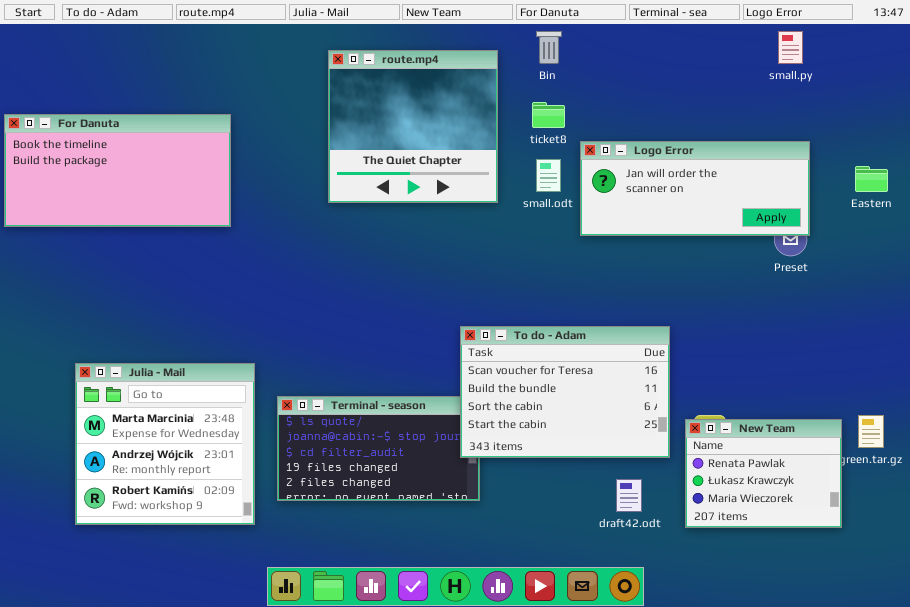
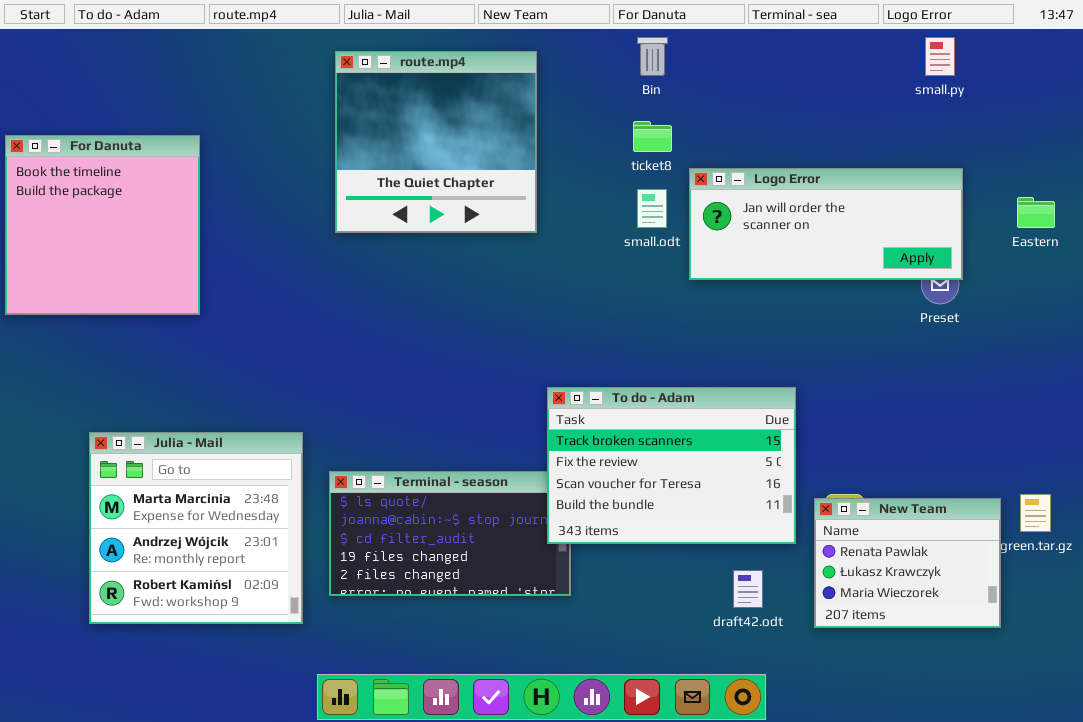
route.mp4: [328,50,498,203] -> [335,51,537,233], moved
For Danuta: [4,114,231,227] -> [5,135,200,315], resized
To do - Adam: [460,326,670,458] -> [547,387,796,544], scrolled up 2 rows

